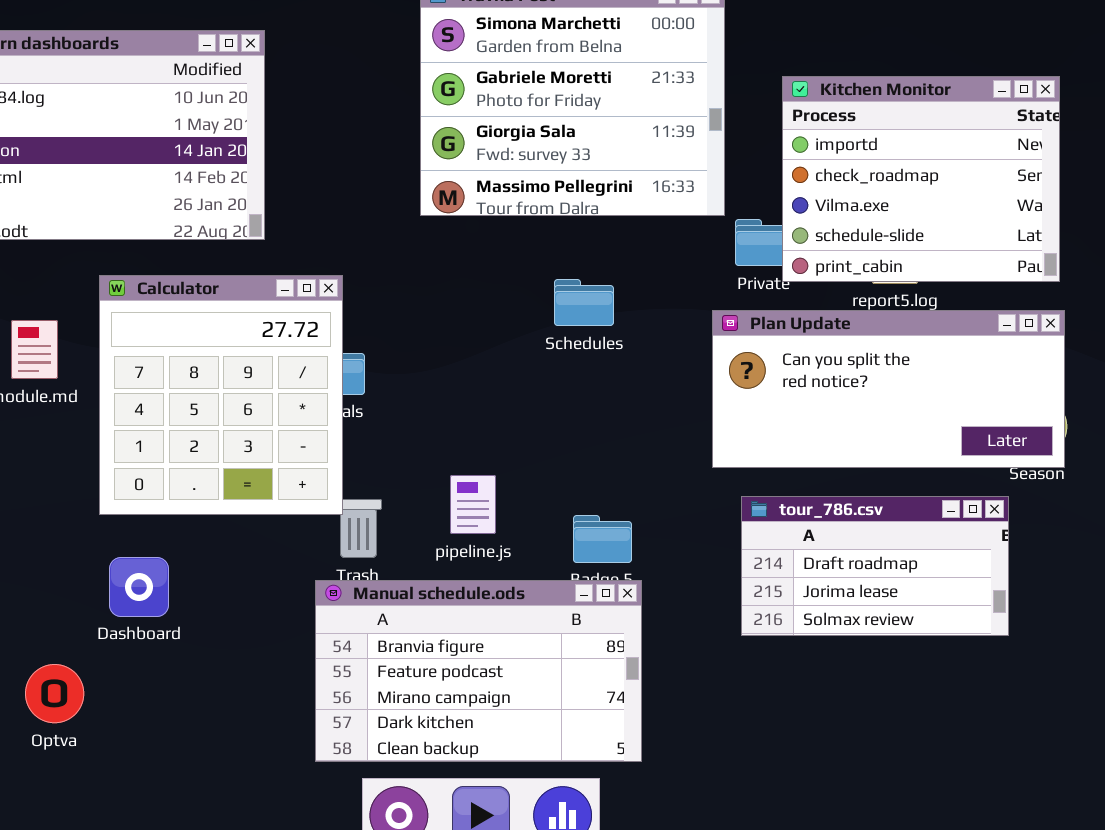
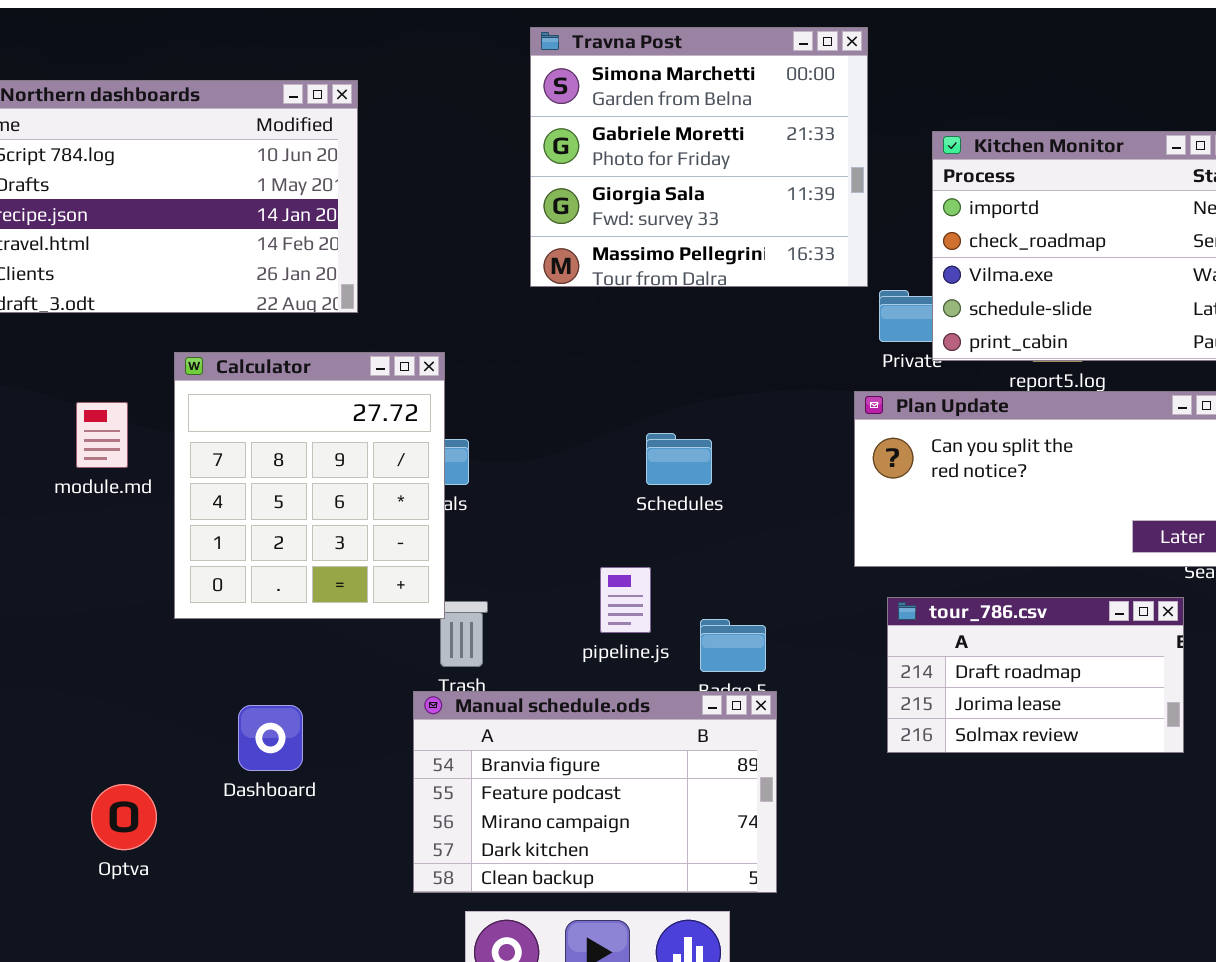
Schedules: [554,279,614,326] -> [646,433,712,485], moved
pipeline.js: [450,475,496,534] -> [600,567,651,633], moved
Dashboard: [109,557,169,617] -> [238,705,303,771], moved

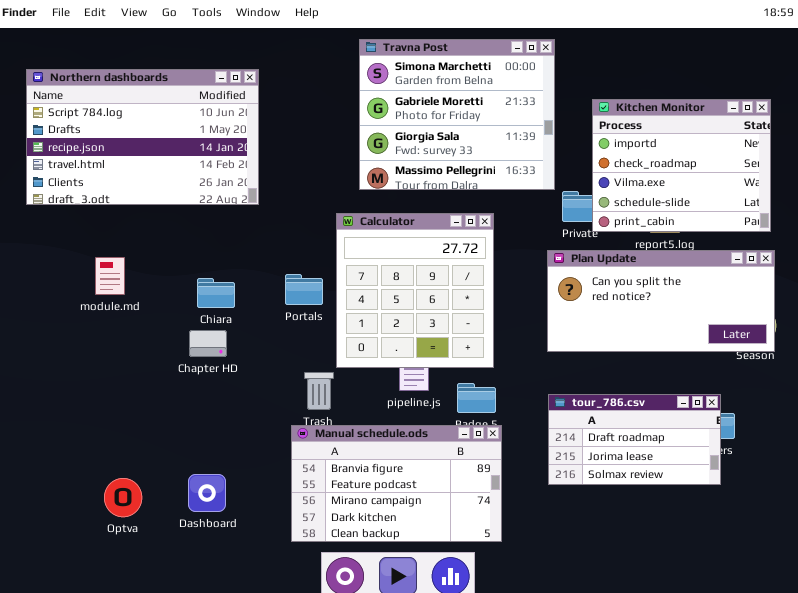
Calculator: [174,352,445,619] -> [336,213,494,368], moved
tour_786.csv: [887,597,1184,753] -> [548,394,721,485], moved
Dashboard: [238,705,303,771] -> [188,474,226,512], moved

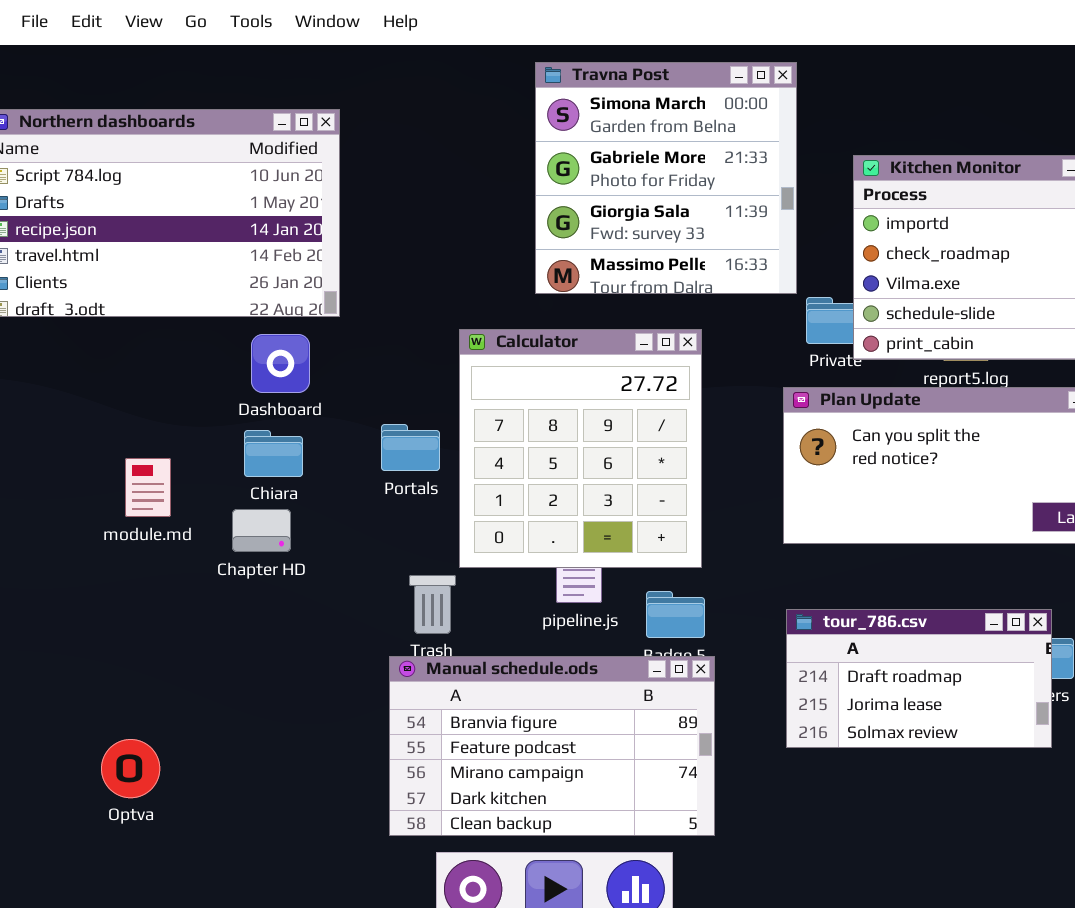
Travna Post: [359,39,555,190] -> [535,62,797,294], resized
module.md: [95,257,125,295] -> [125,458,171,517], moved
Dashboard: [188,474,226,512] -> [251,334,310,393], moved

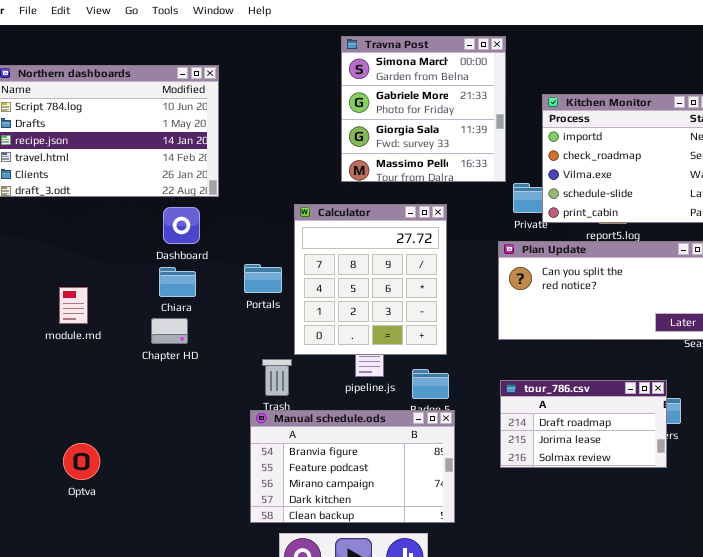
module.md: [125,458,171,517] -> [59,287,88,324], moved
Optva: [101,739,160,798] -> [63,443,100,480], moved

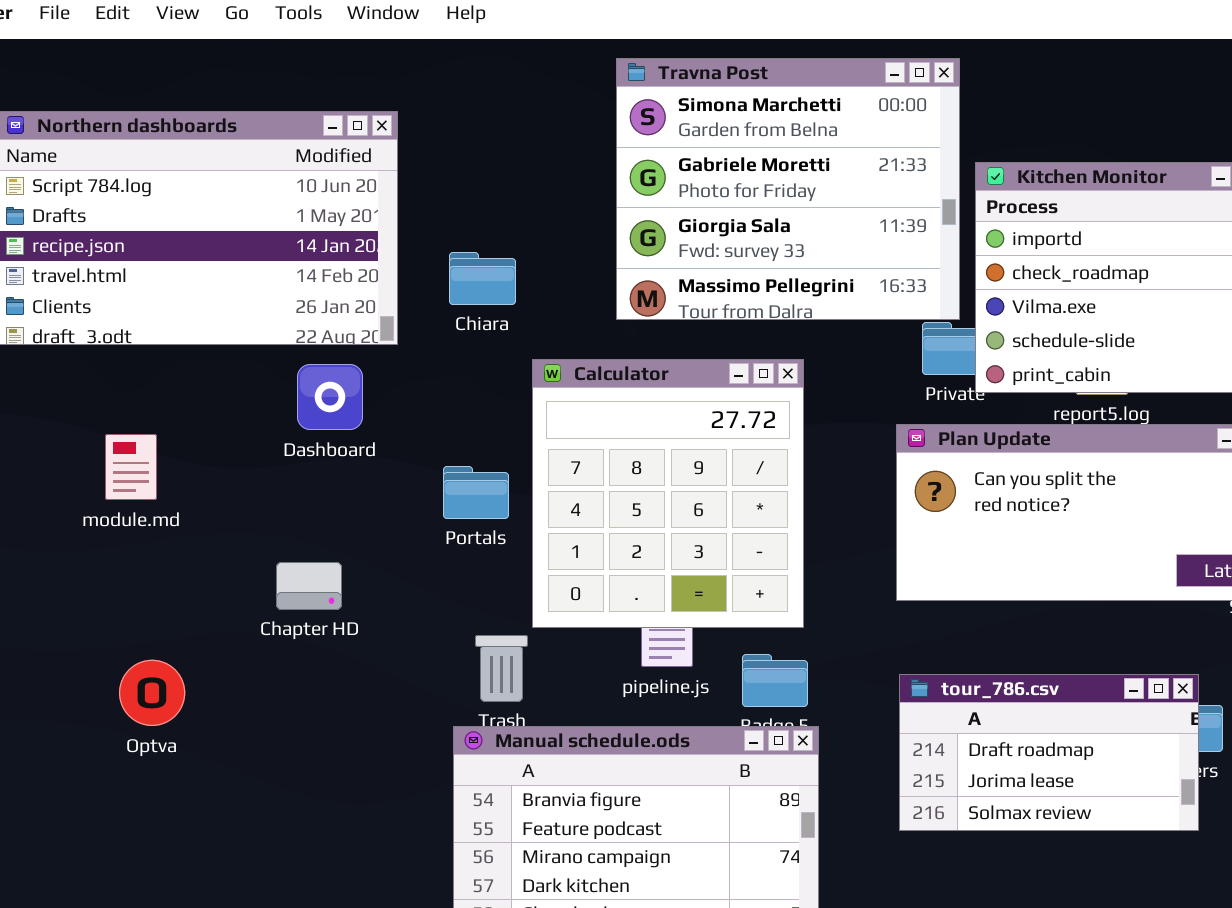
Travna Post: [341,36,506,182] -> [616,58,960,320], resized
Chiara: [159,267,196,297] -> [449,252,516,305], moved
module.md: [59,287,88,324] -> [105,434,157,500], moved
Optva: [63,443,100,480] -> [119,660,185,726], moved

